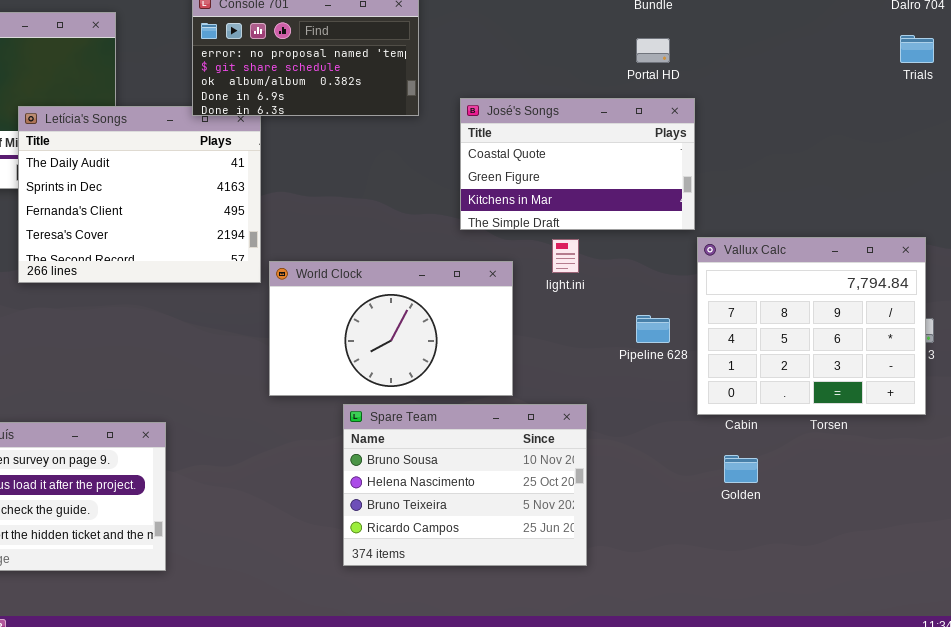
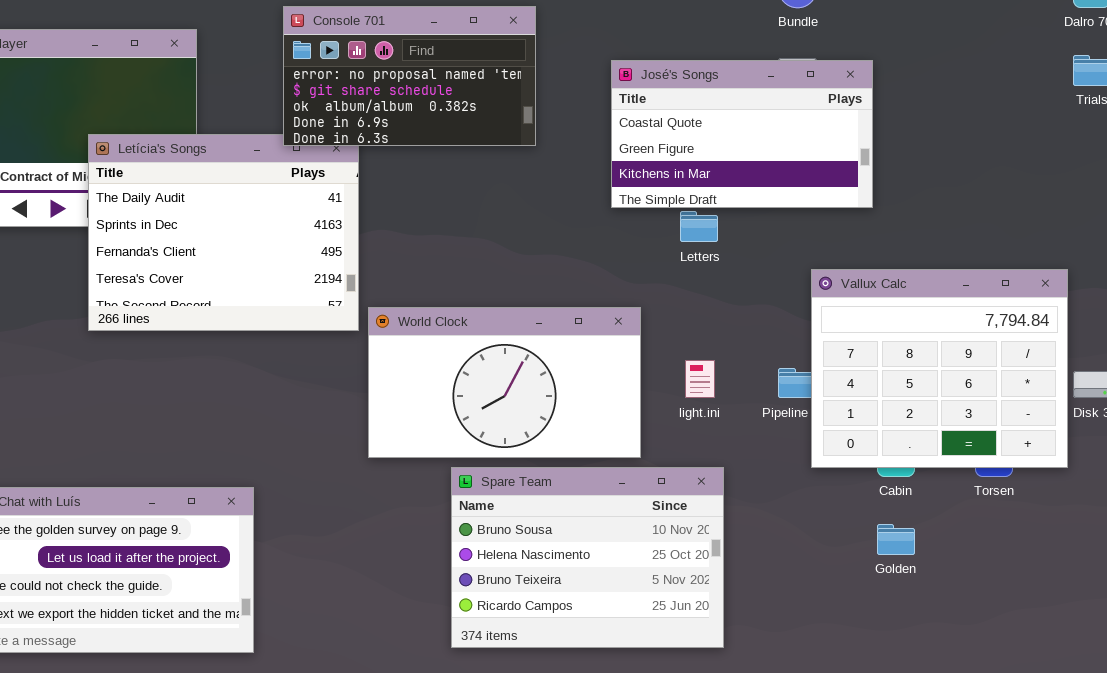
José's Songs: [460,98,695,230] -> [611,60,873,208], moved
Vallux Calc: [697,237,926,415] -> [811,269,1068,468], moved
light.ini: [552,239,579,273] -> [685,360,715,398], moved

